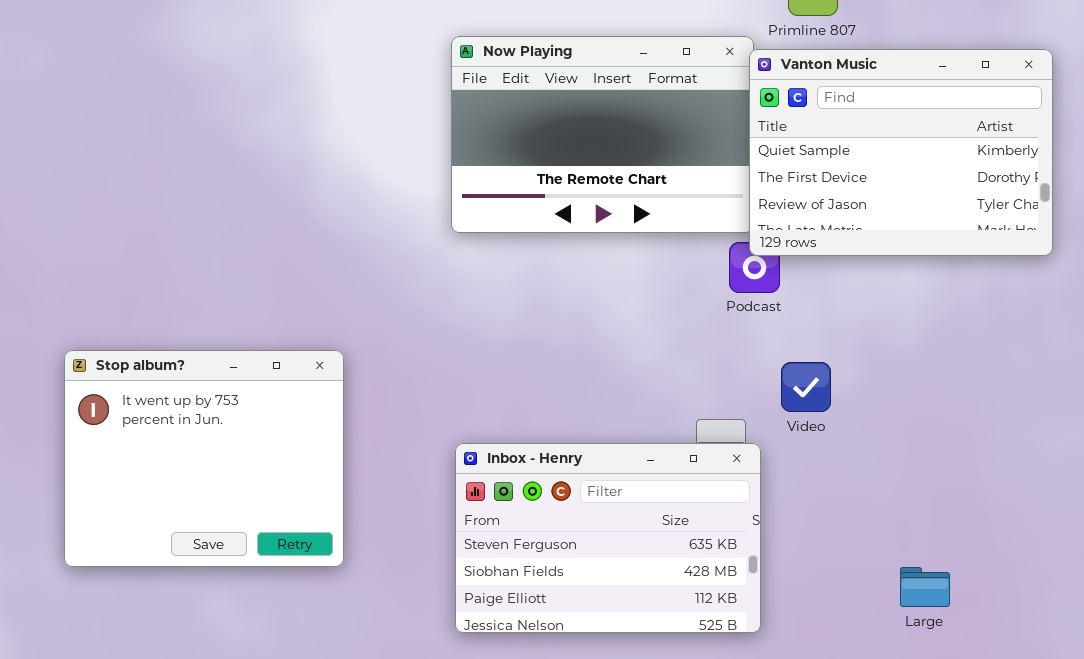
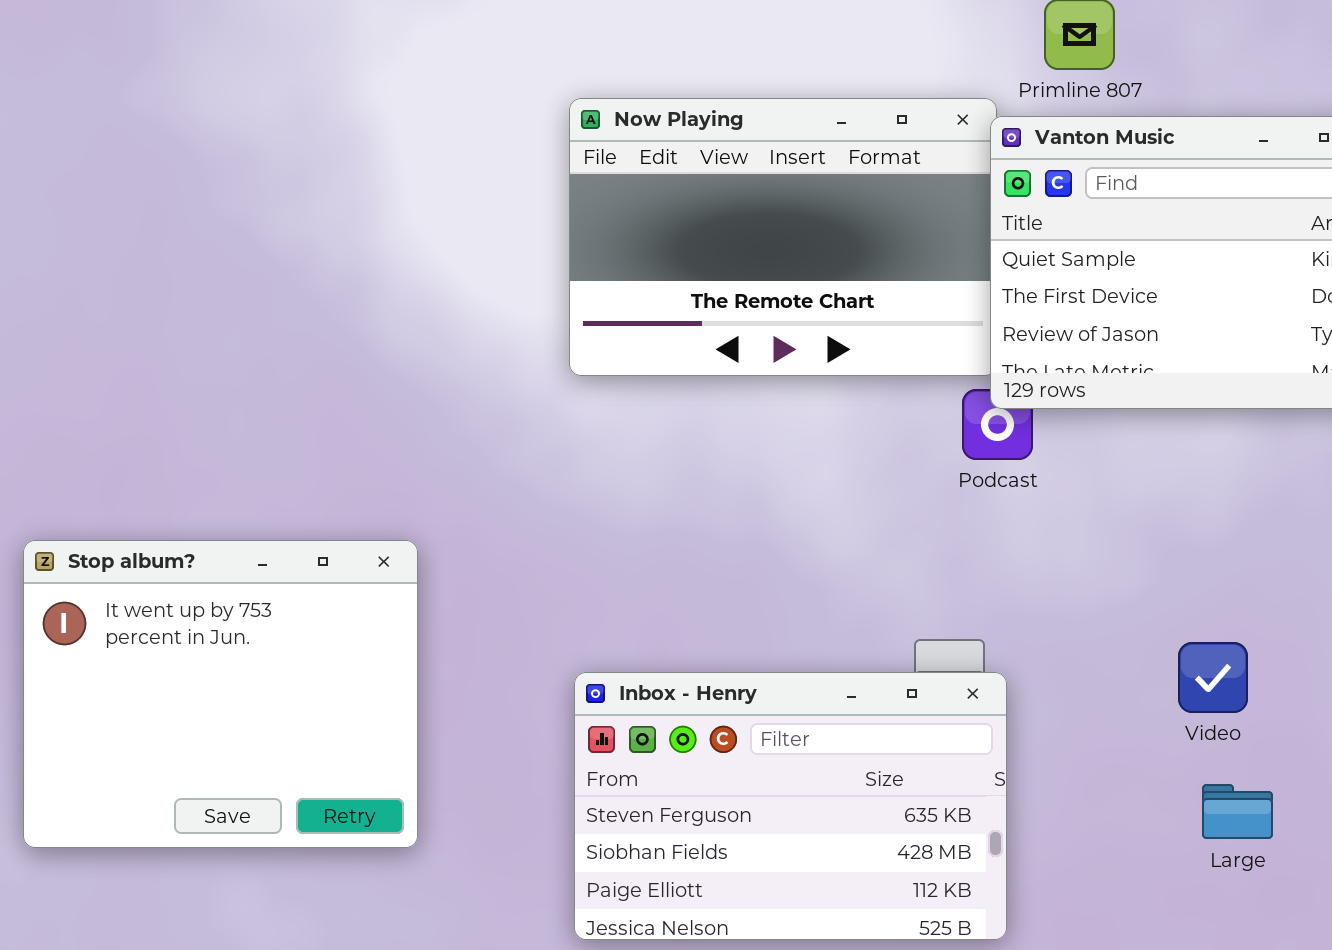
Video: [781,362,831,412] -> [1178,642,1248,713], moved
Large: [900,567,950,607] -> [1202,784,1273,839], moved

